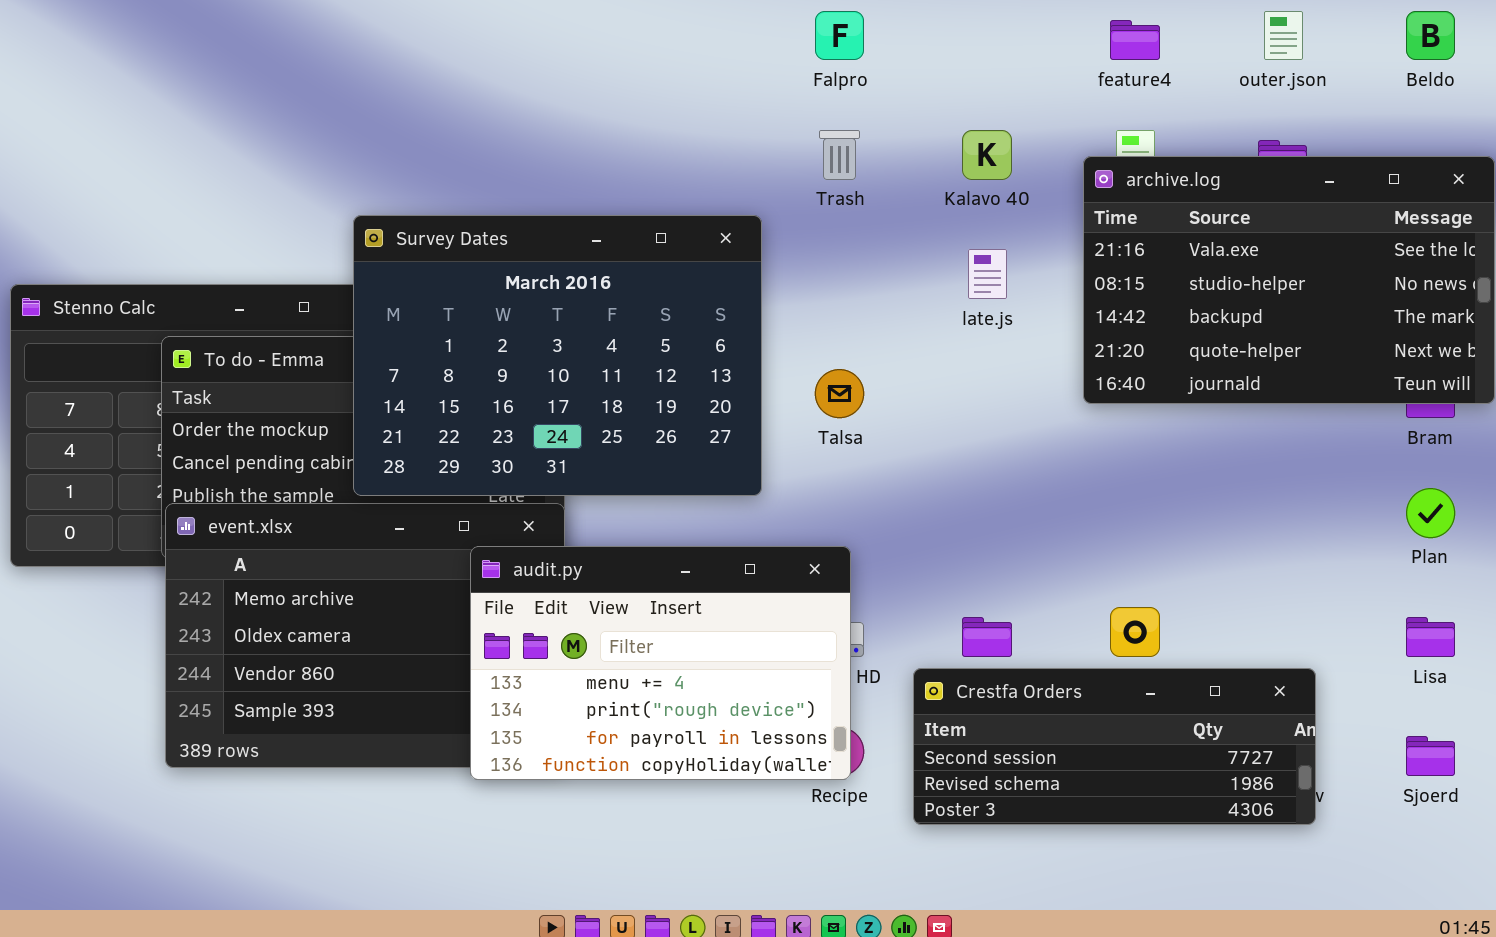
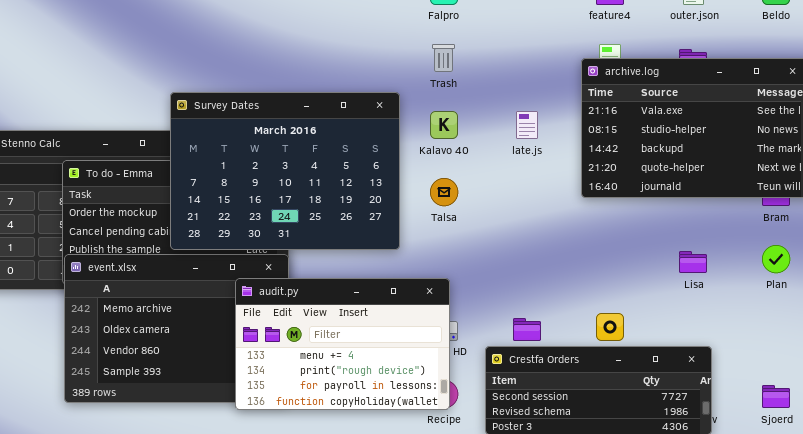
Kalavo 40: [962,130,1012,180] -> [430,111,458,139], moved
Lisa: [1406,617,1455,657] -> [679,251,707,273], moved

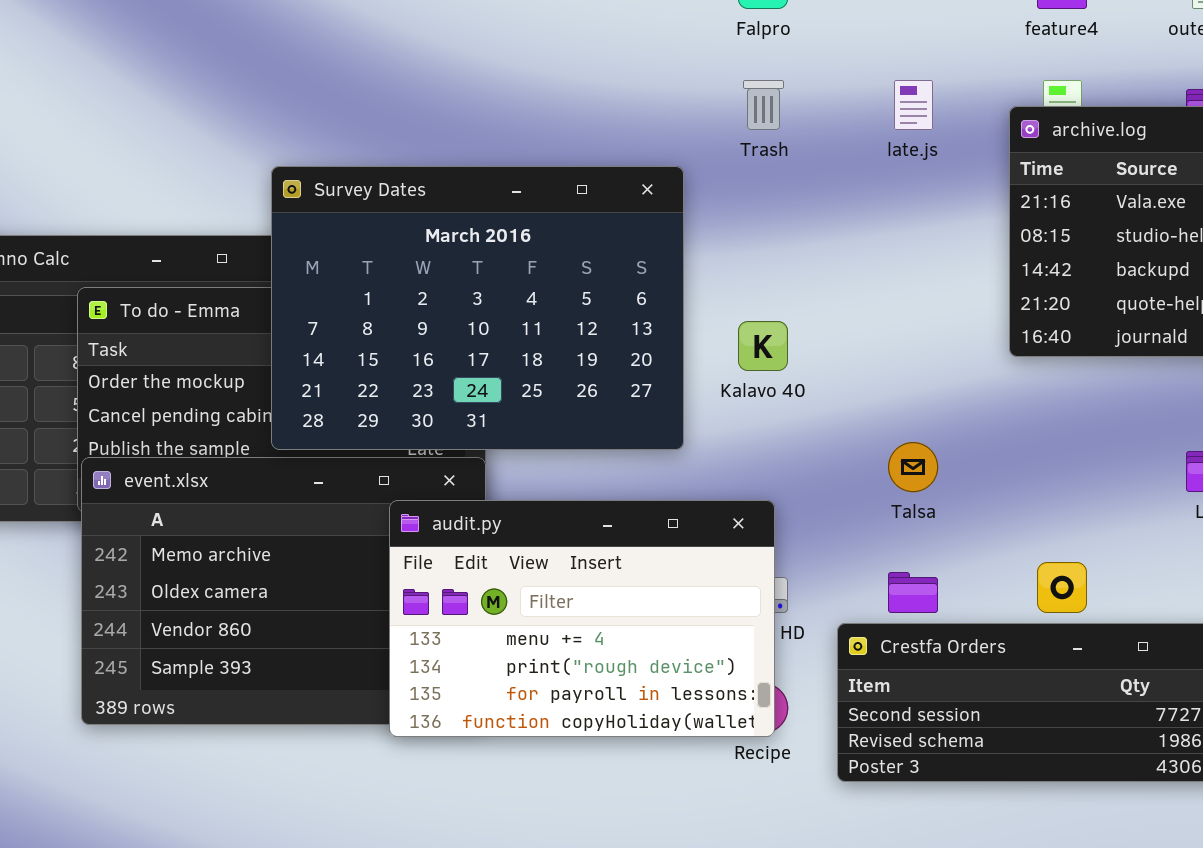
Kalavo 40: [430,111,458,139] -> [738,321,788,371], moved
late.js: [516,111,538,139] -> [894,80,933,130], moved
Talsa: [430,178,458,206] -> [888,442,938,492], moved

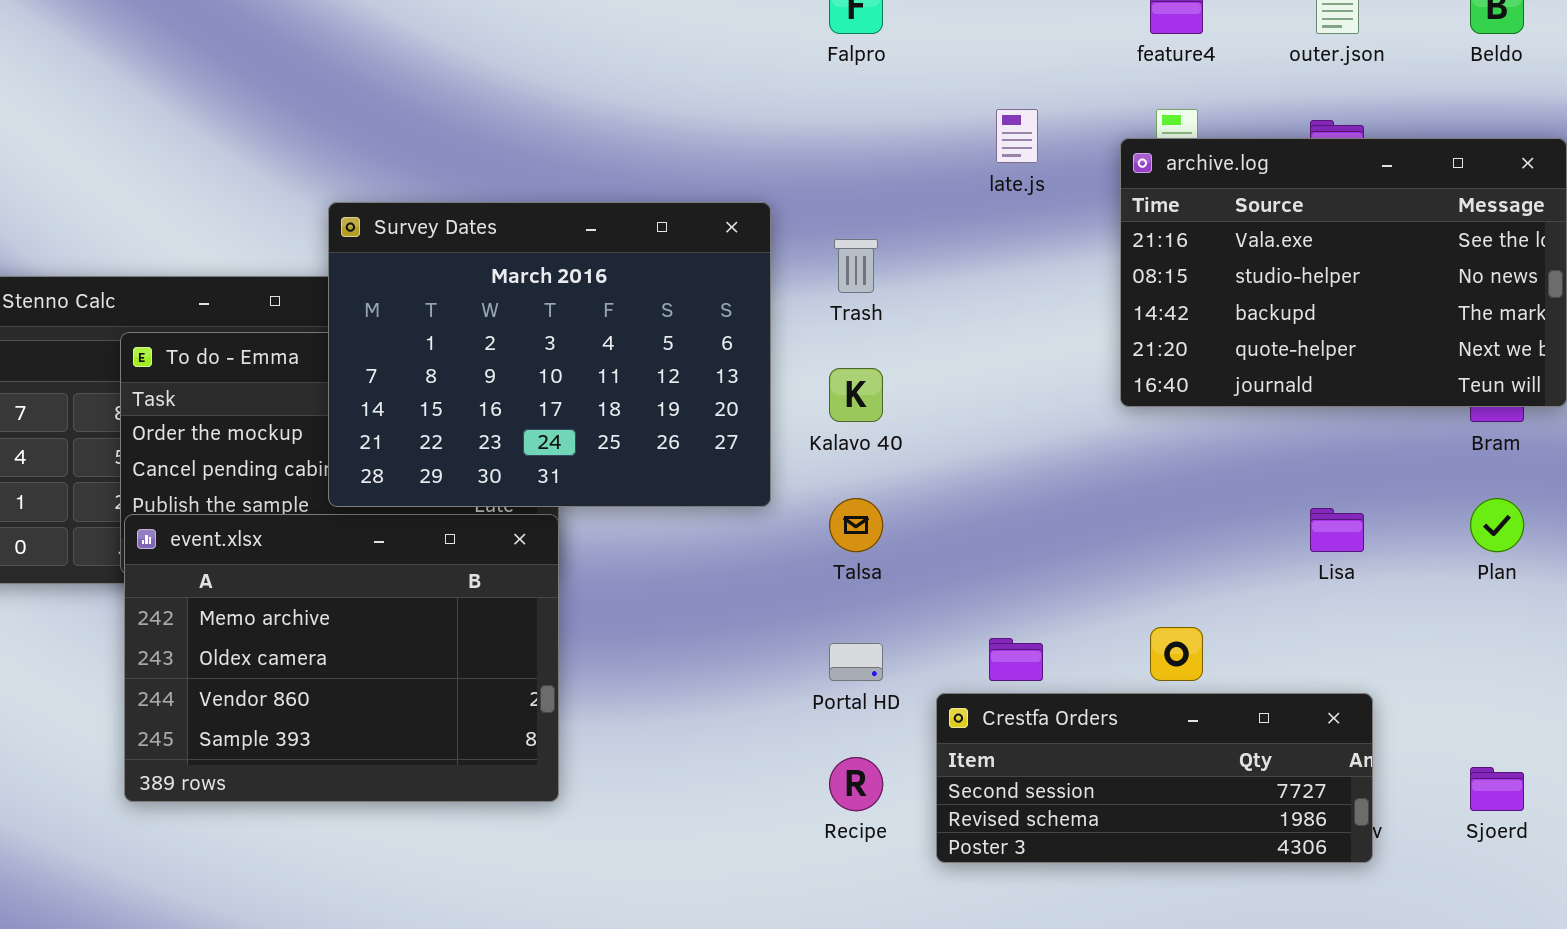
Trash: [743,80,784,130] -> [834,239,878,293], moved
Talsa: [888,442,938,492] -> [829,498,883,552], moved
audit.py: [389,500,775,737] -> none, closed

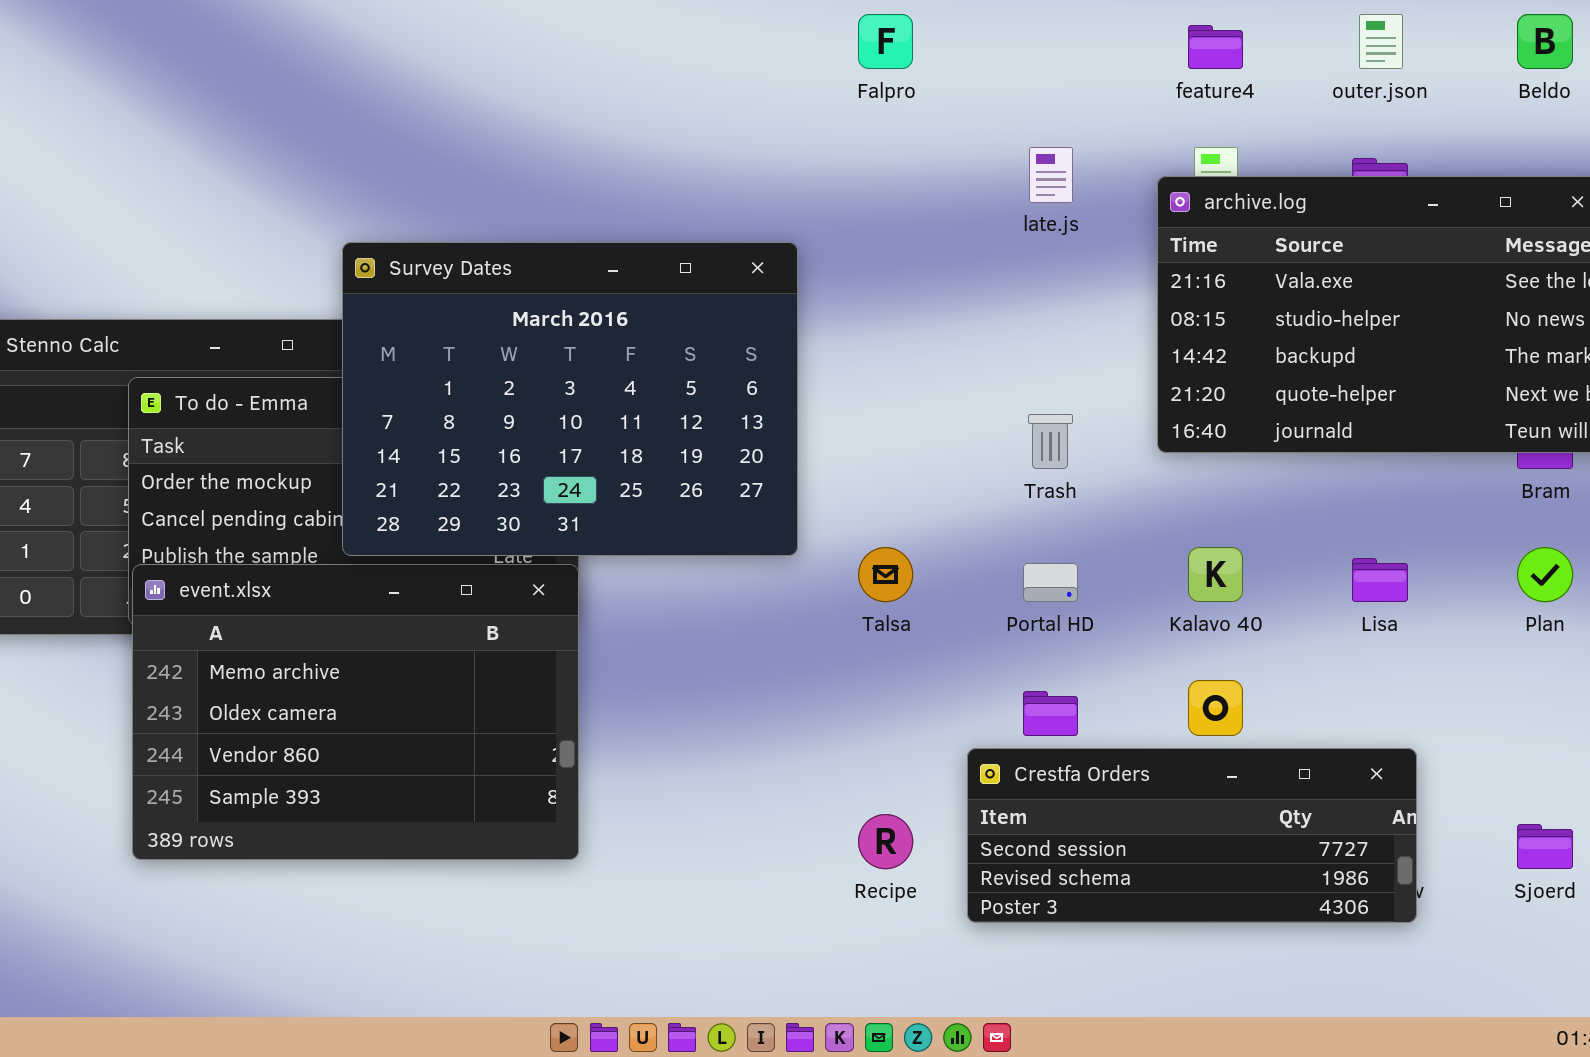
Trash: [834,239,878,293] -> [1028,414,1073,469], moved
Kalavo 40: [829,368,883,422] -> [1188,547,1243,602], moved
Portal HD: [829,643,883,681] -> [1023,563,1078,602], moved

